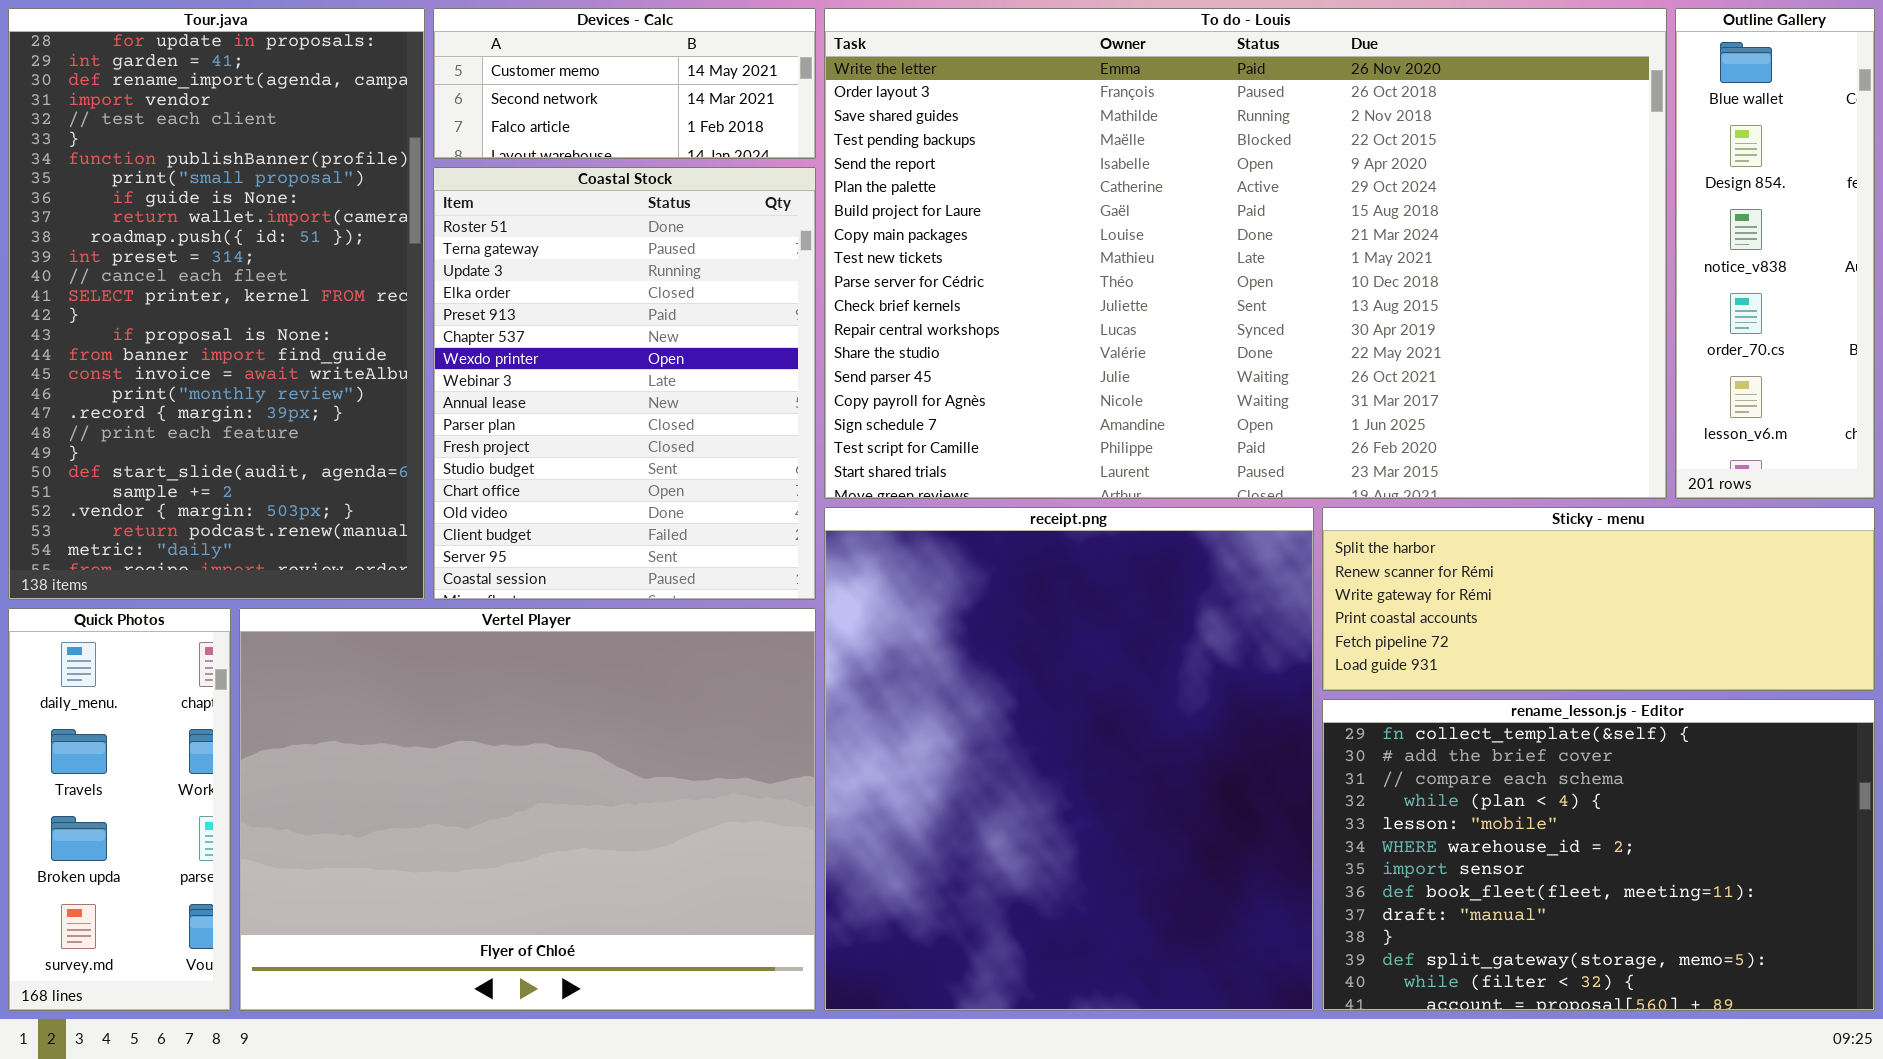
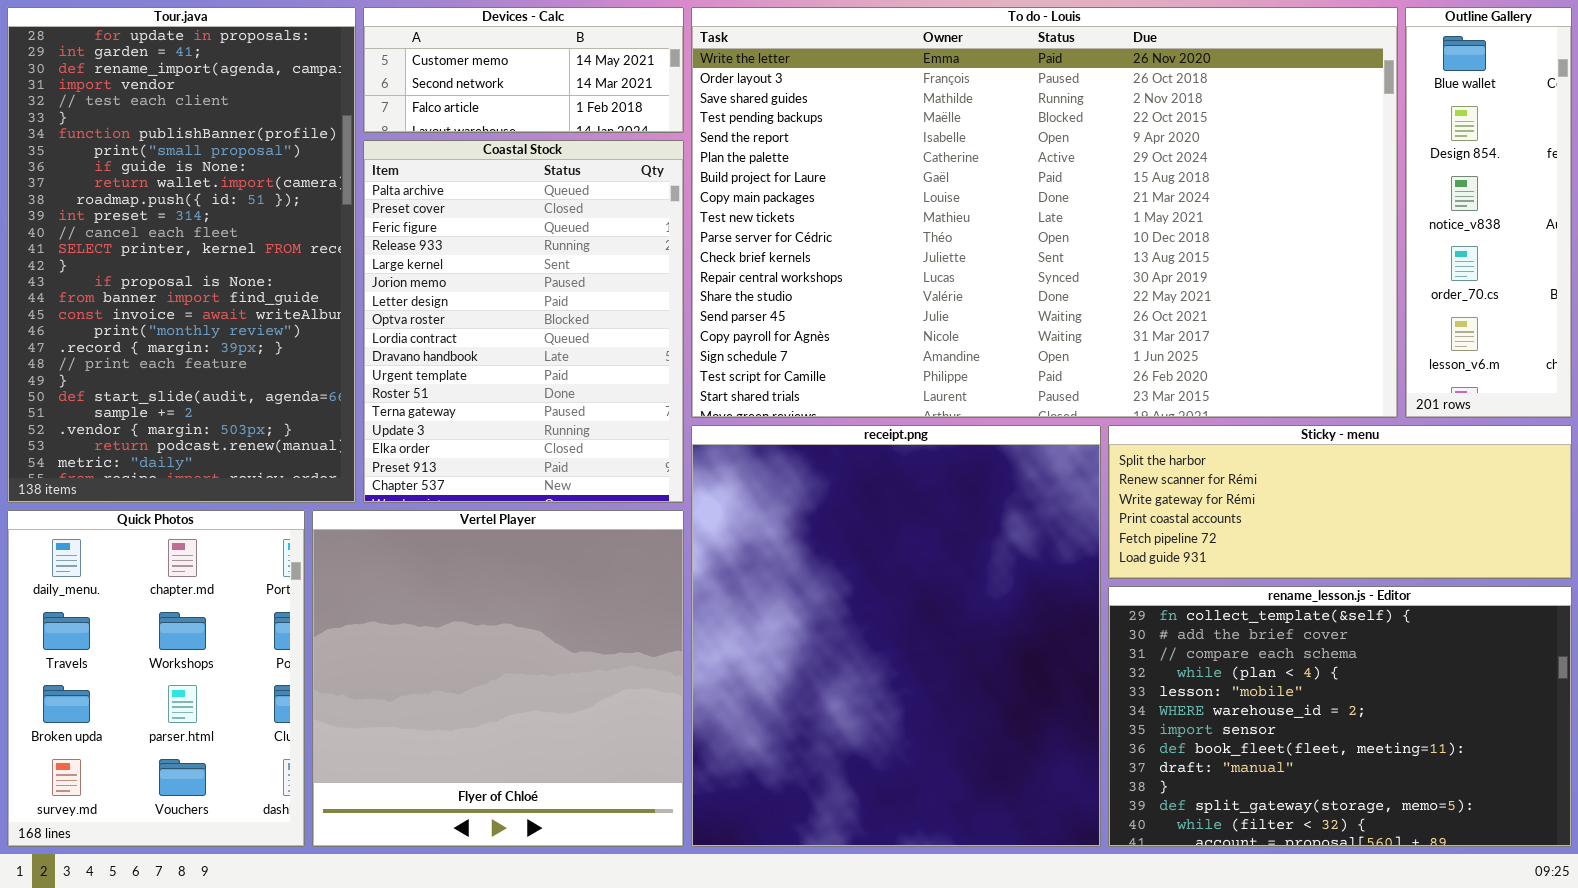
Coastal Stock: [433,167,816,600] -> [363,140,684,503], scrolled up 11 rows
Quick Photos: [8,608,231,1011] -> [7,510,305,847], resized
Vertel Player: [239,608,816,1011] -> [312,510,684,847], resized

